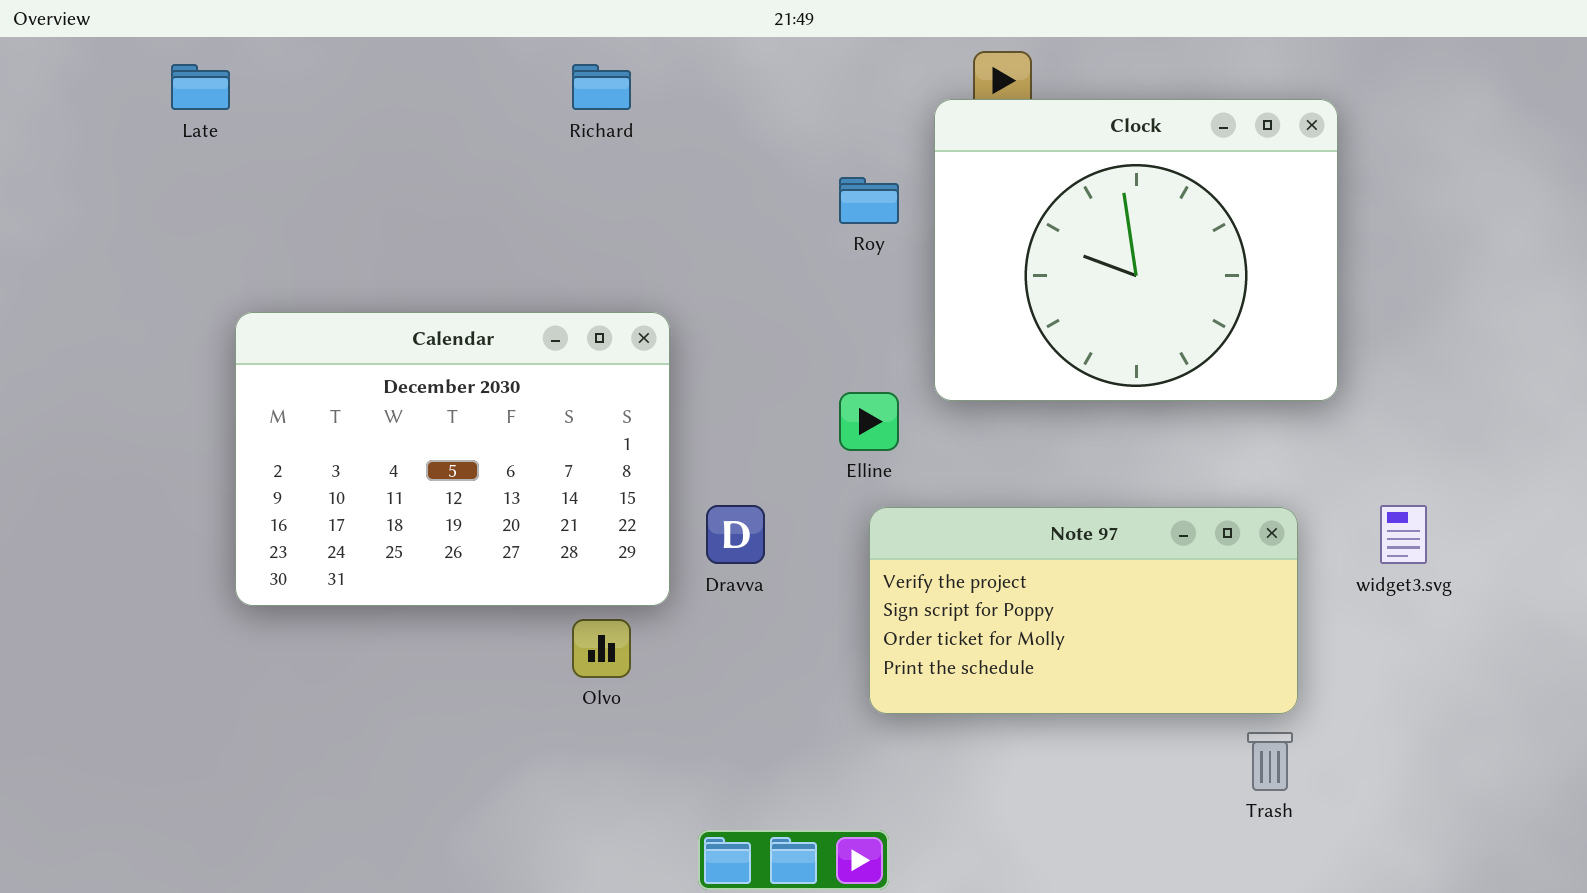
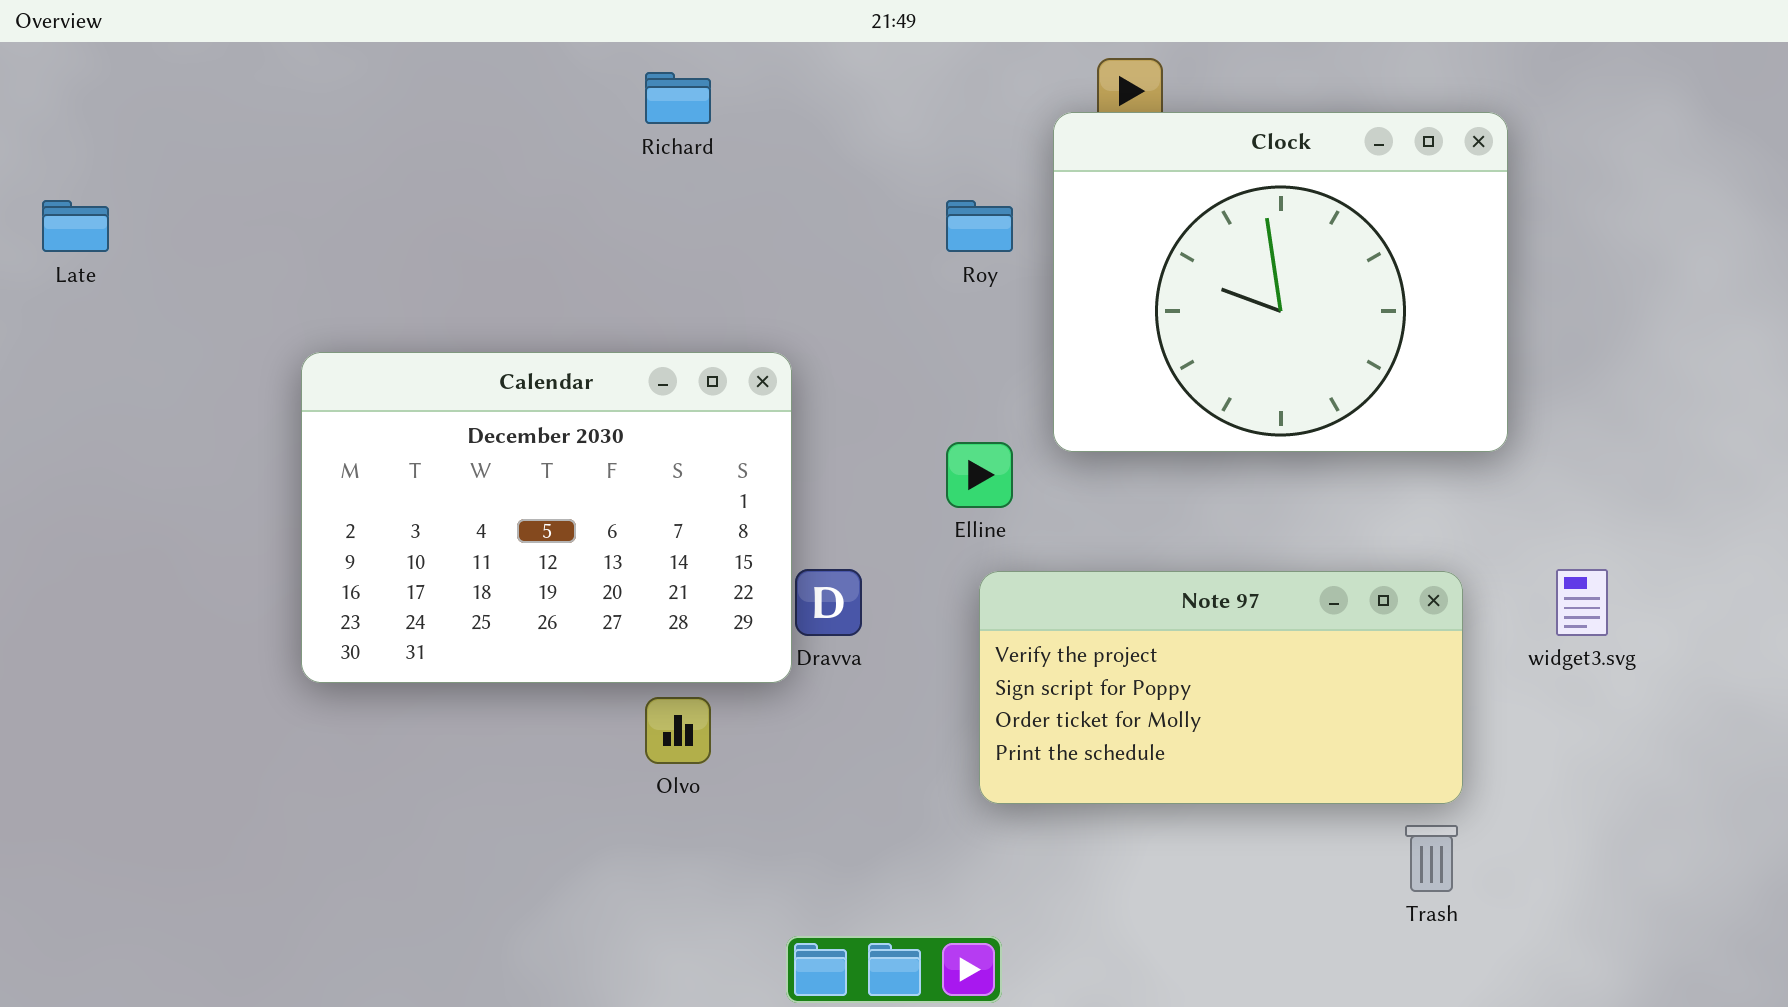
Late: [171,64,230,110] -> [42,200,109,252], moved
Calendar: [235,312,670,606] -> [301,352,792,683], moved

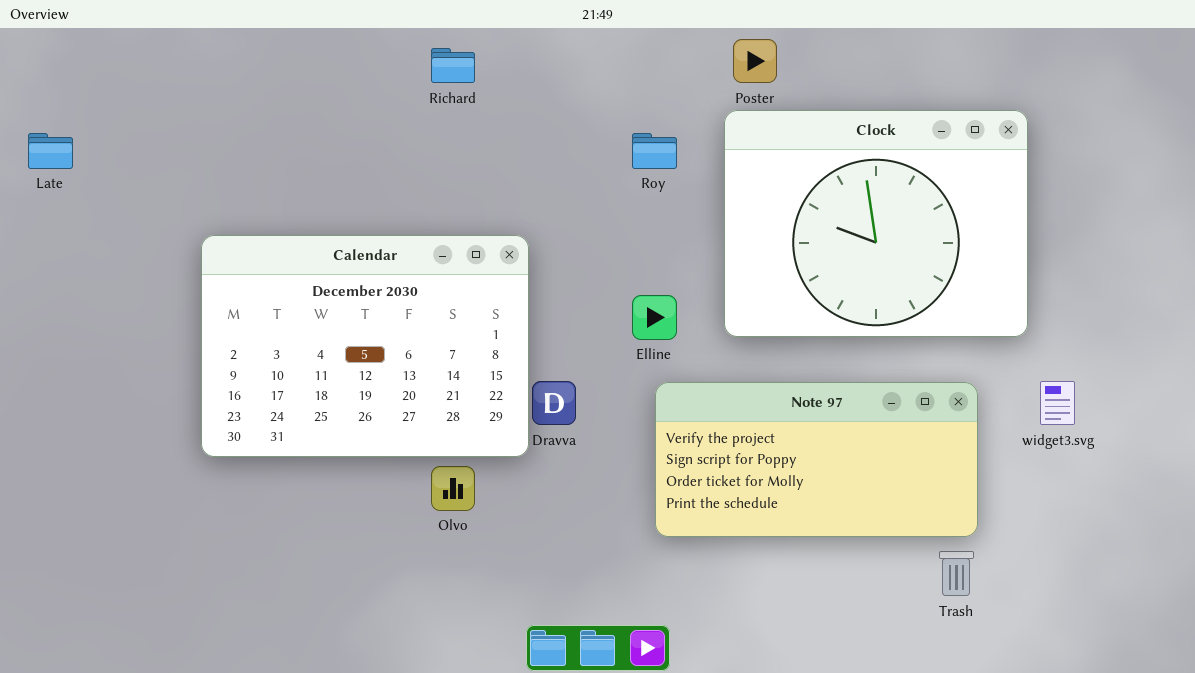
Clock: [1053,112,1508,452] -> [724,110,1028,337], moved

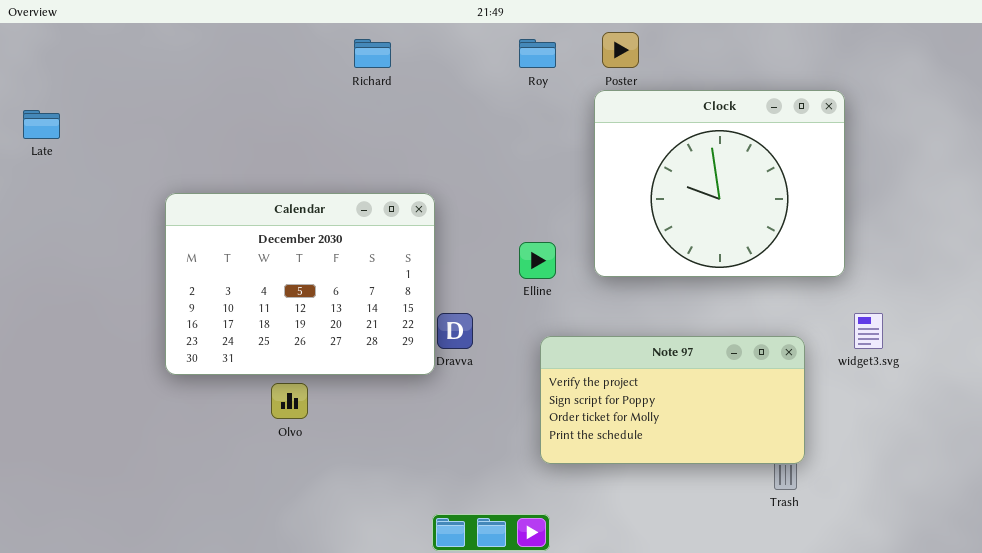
Roy: [632,133,677,169] -> [519,39,556,68], moved
Note 97: [655,382,978,537] -> [540,336,805,464], moved
Olvo: [431,466,475,511] -> [271,383,308,419], moved

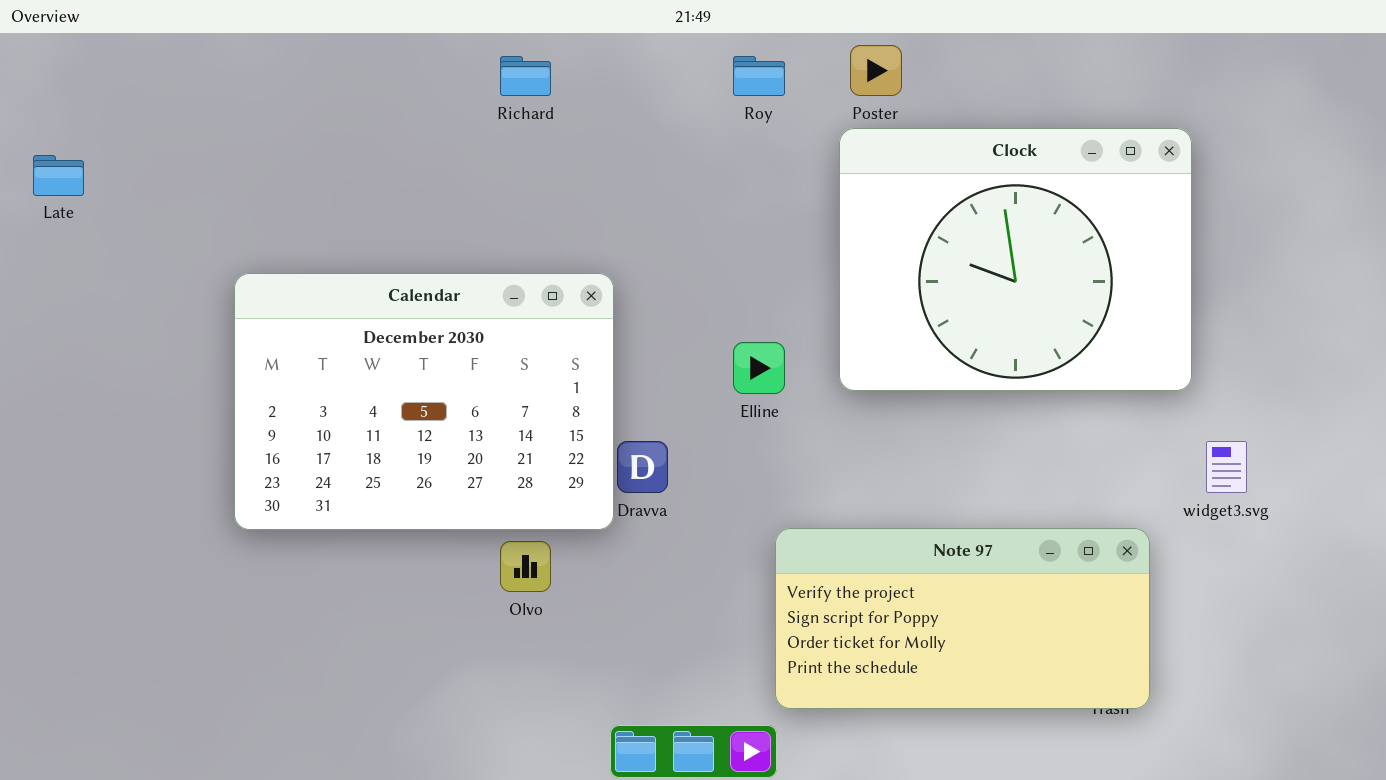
Note 97: [540,336,805,464] -> [775,528,1150,709], moved
Olvo: [271,383,308,419] -> [500,541,551,592], moved

